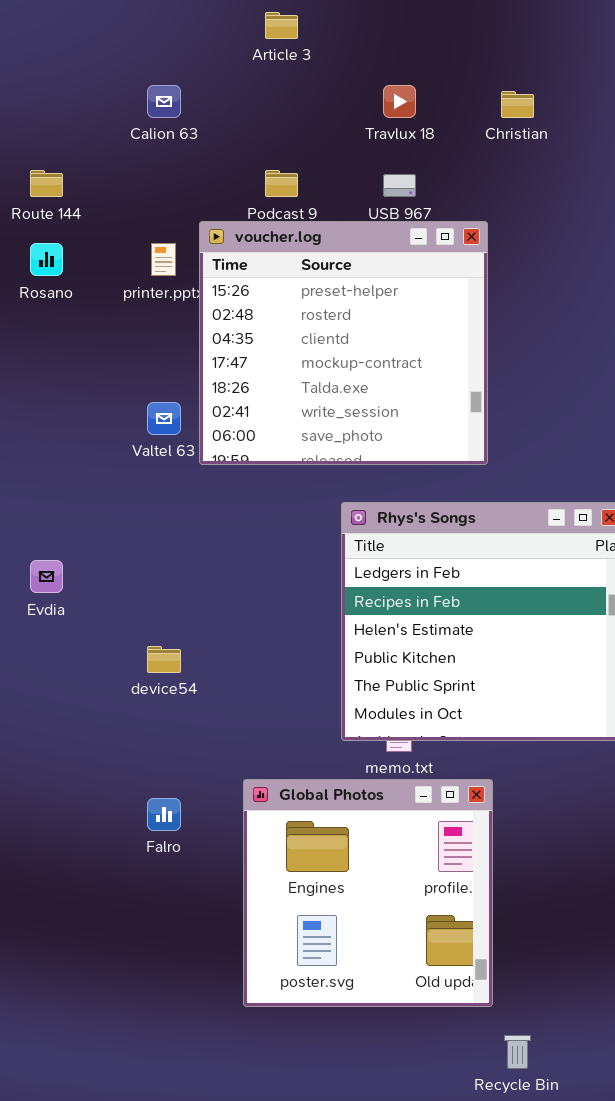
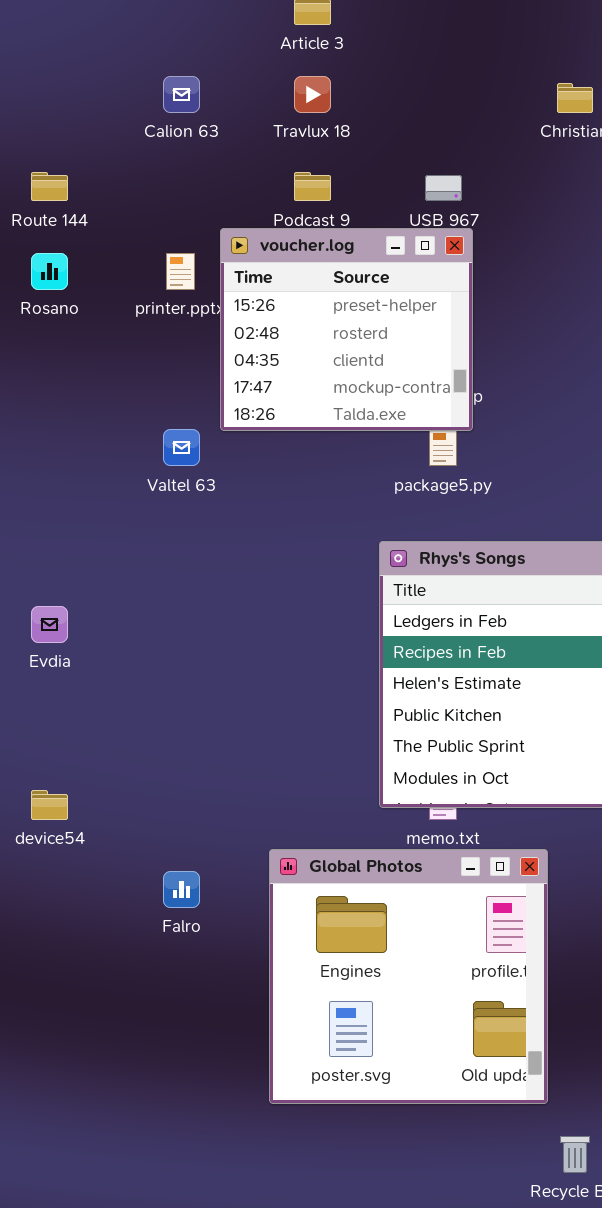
Travlux 18: [383,85,416,118] -> [294,76,331,113], moved
voucher.log: [199,221,488,465] -> [220,228,473,431], resized
device54: [147,646,181,673] -> [31,790,68,820], moved

